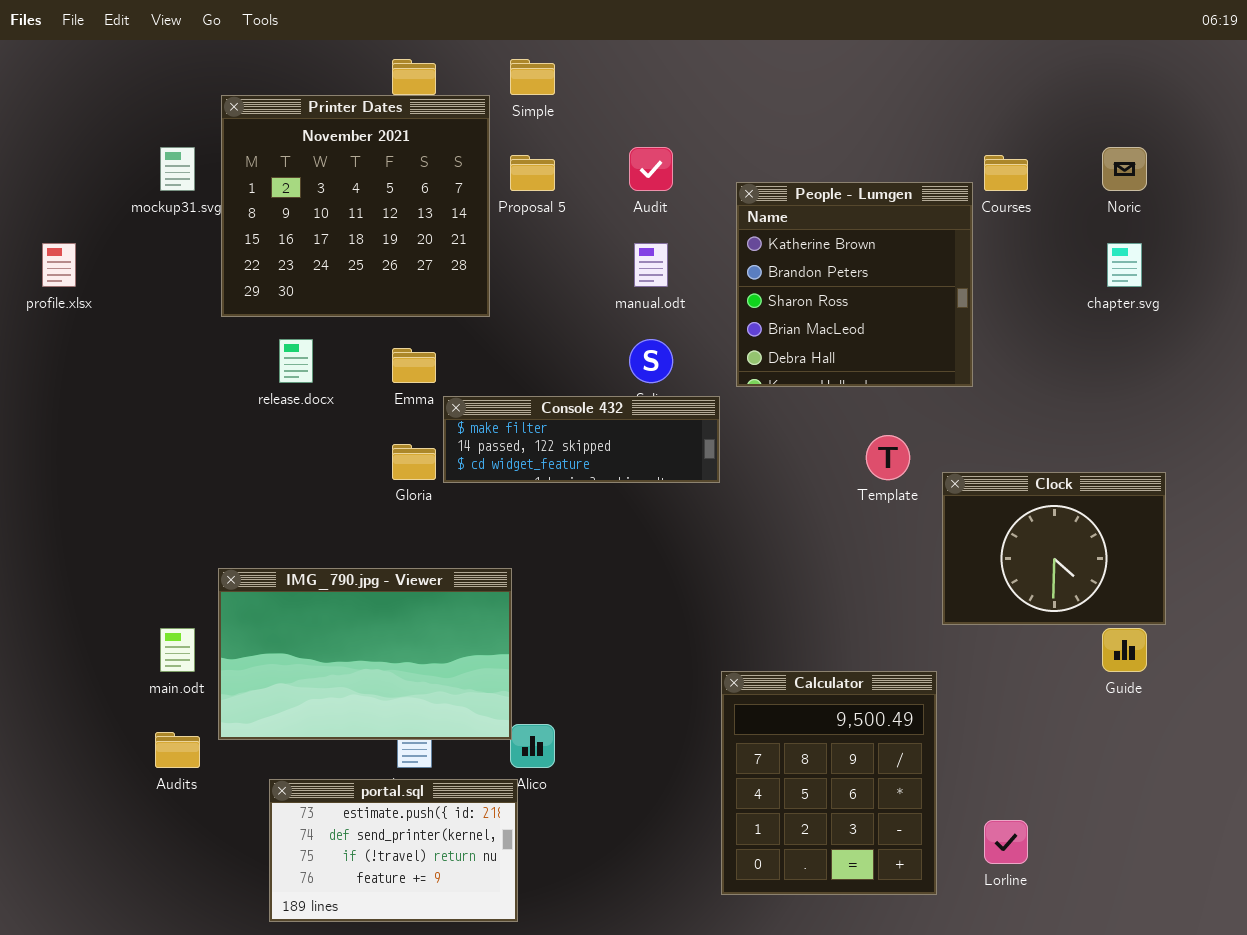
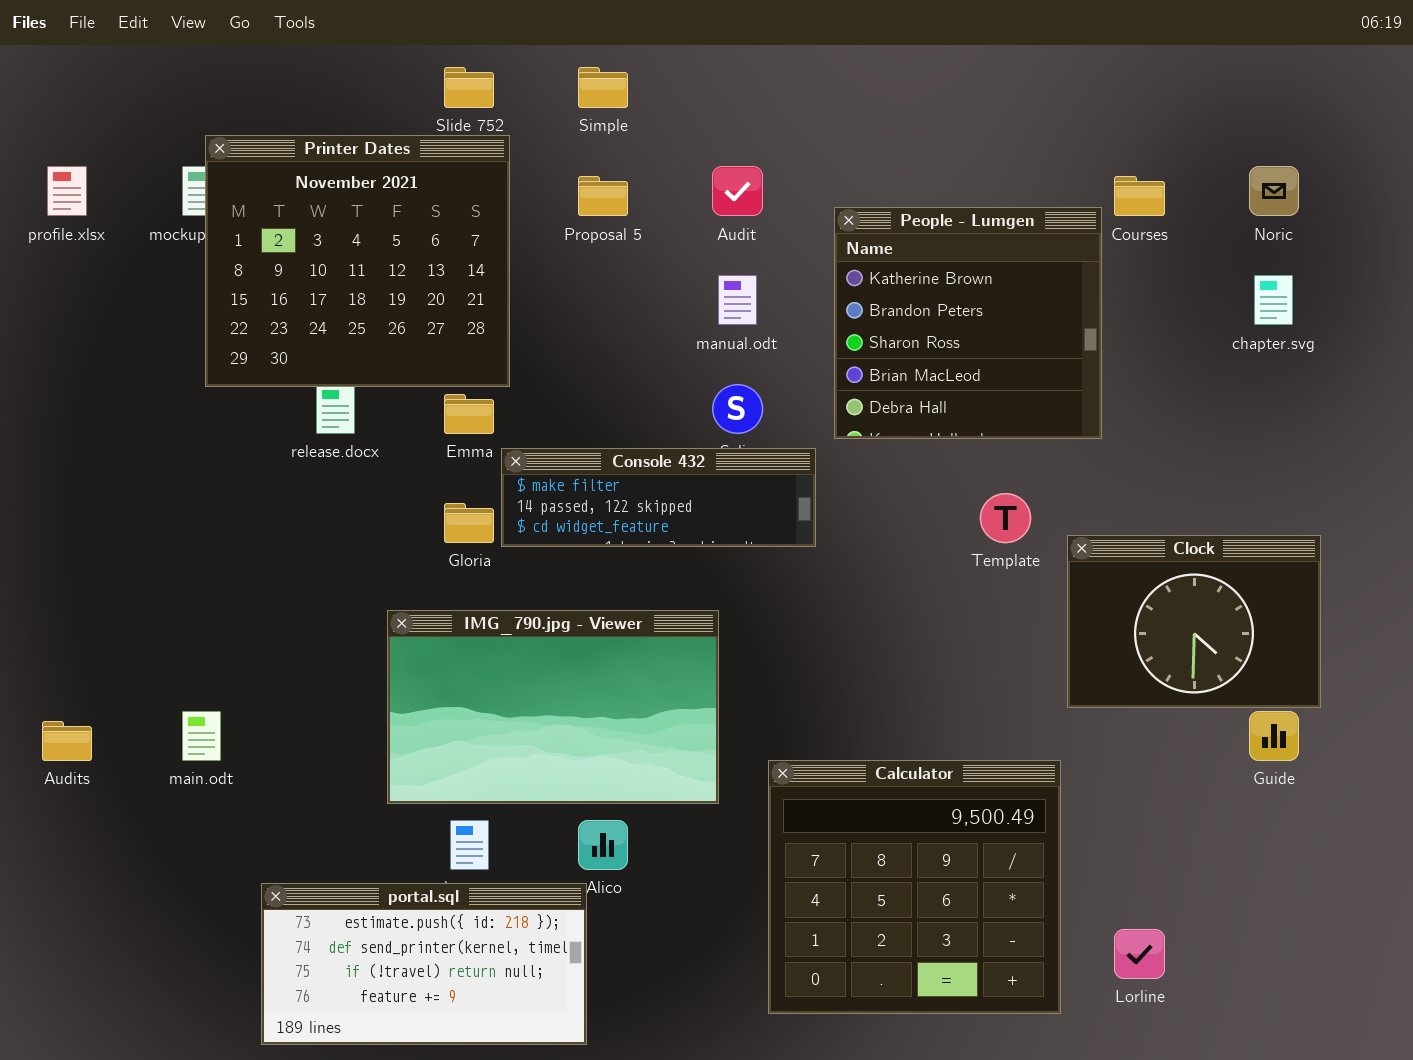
Printer Dates: [221,95,490,317] -> [205,135,510,387], moved
profile.xlsx: [42,243,76,287] -> [47,166,87,216], moved
IMG_790.jpg - Viewer: [218,568,512,740] -> [387,610,719,804], moved
Calculator: [721,671,937,895] -> [768,760,1061,1014], resized
Audits: [155,732,200,768] -> [42,721,92,761], moved
portal.sql: [269,779,518,922] -> [261,883,587,1045], resized

